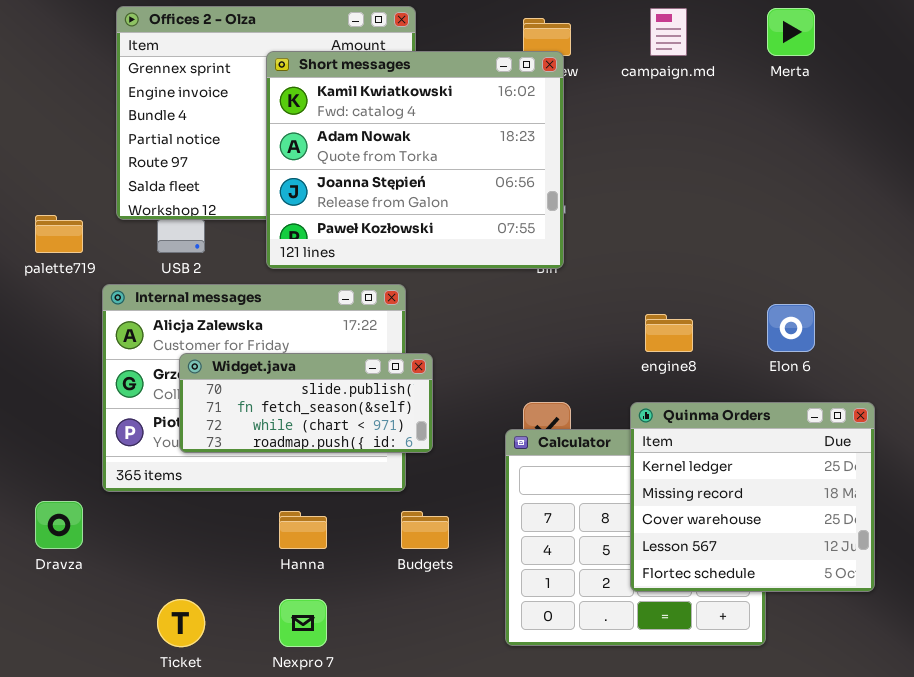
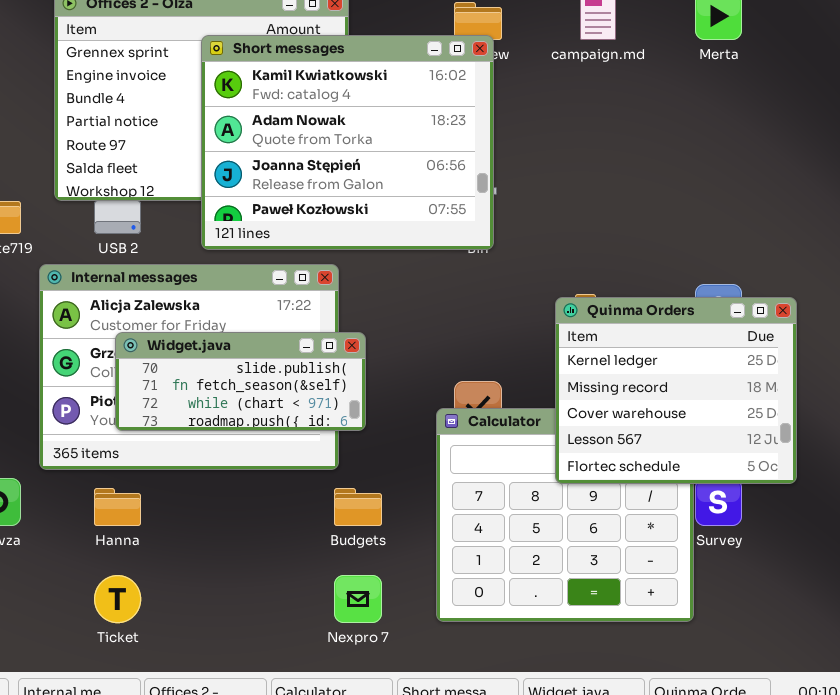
Quinma Orders: [630,402,875,592] -> [555,297,797,484], moved
Hanna: [279,511,327,549] -> [94,488,141,526], moved
Nexpro 7: [279,599,327,647] -> [334,575,382,623], moved

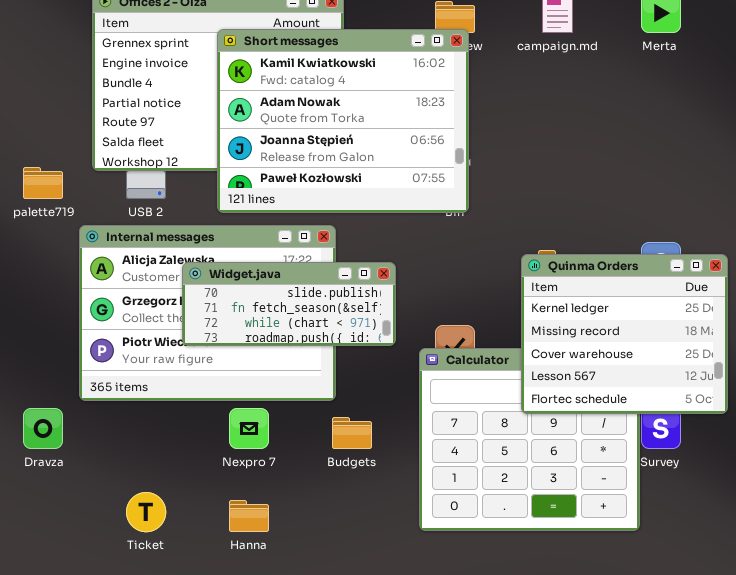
Widget.java: [115,332,366,431] -> [182,262,396,346], moved
Hanna: [94,488,141,526] -> [229,500,269,532], moved
Nexpro 7: [334,575,382,623] -> [229,408,269,449], moved

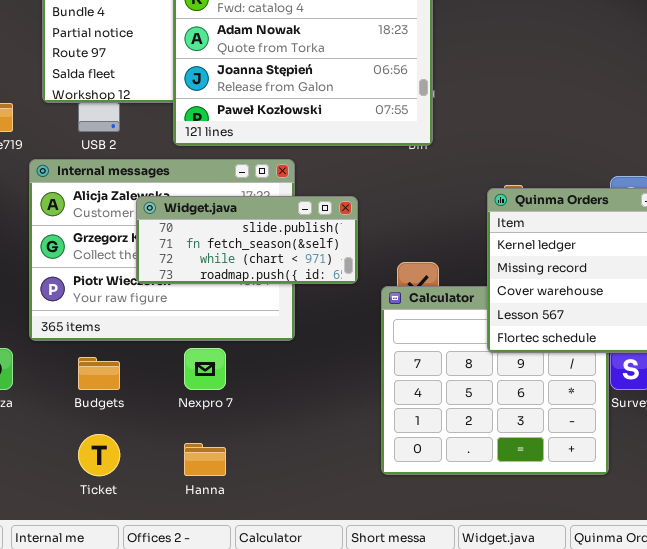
Budgets: [332,417,372,449] -> [78,357,120,390], moved

